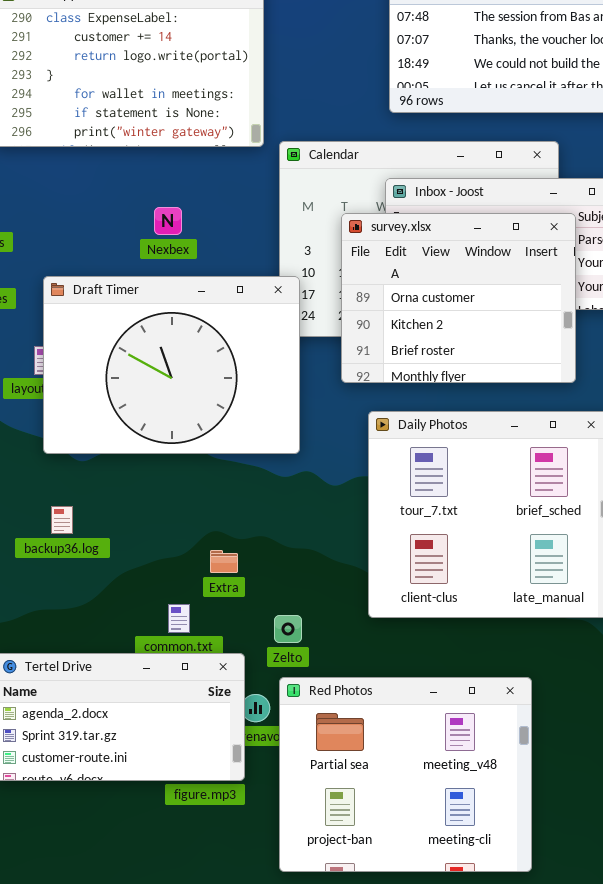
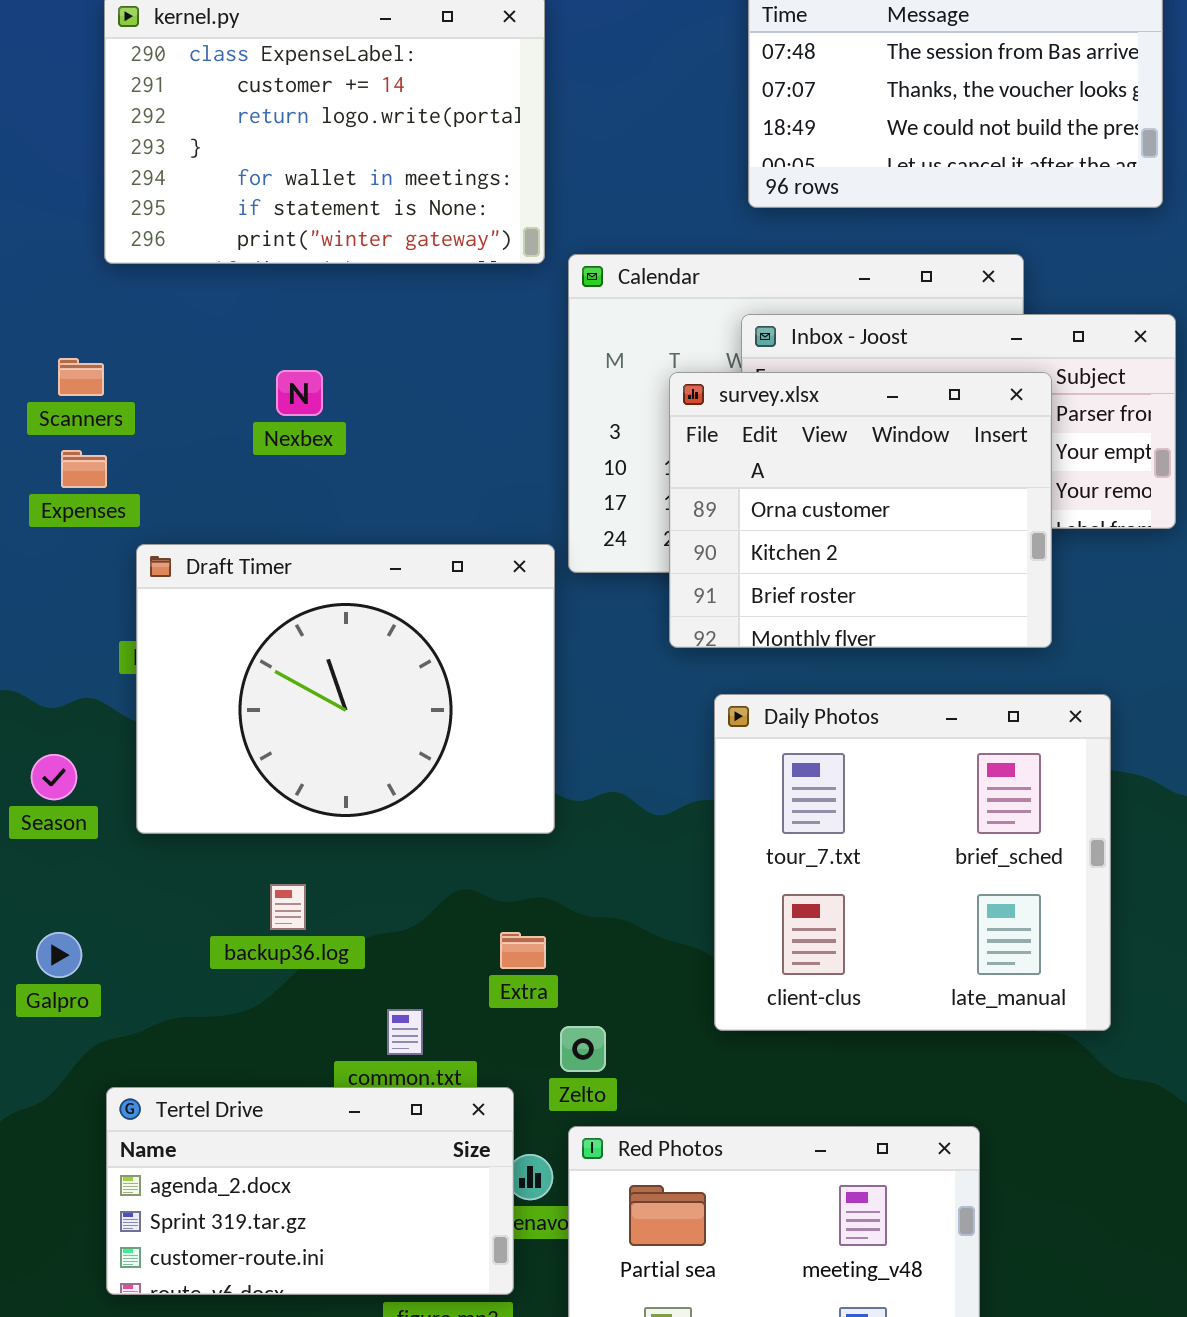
Nexbex: [154,207,182,235] -> [276,370,323,416], moved
Draft Timer: [43,276,300,454] -> [136,544,555,834], moved
backup36.log: [51,506,73,534] -> [270,884,306,930], moved
Extra: [210,550,238,573] -> [500,932,546,969], moved

